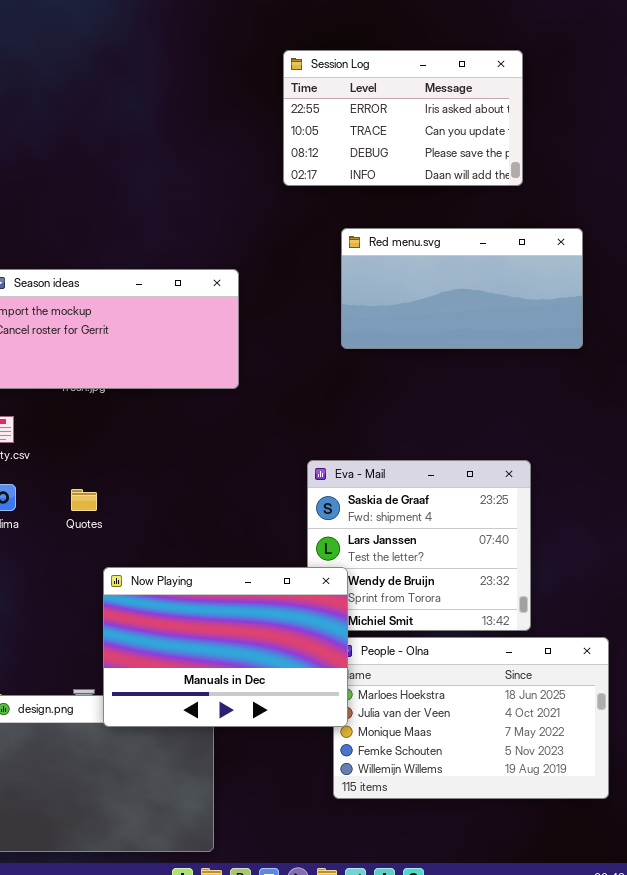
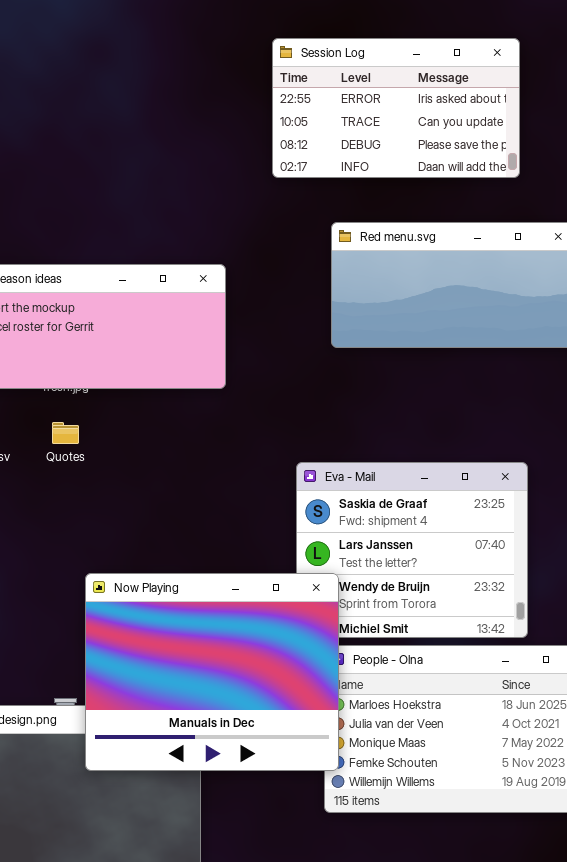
Quotes: [71,489,97,511] -> [52,422,79,444], moved
Now Playing: [103,567,348,727] -> [85,573,339,771], resized

